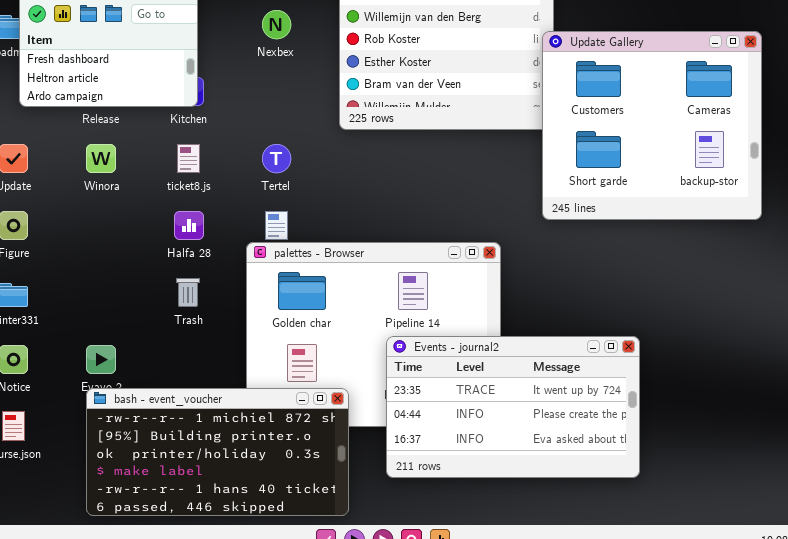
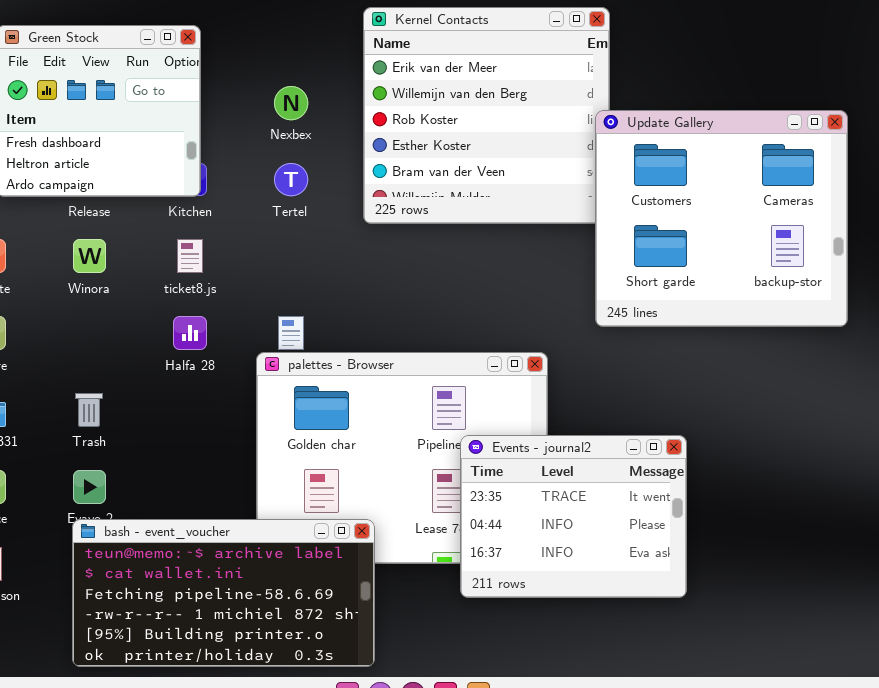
Tertel: [262,144,291,173] -> [274,163,308,196], moved
Trash: [176,278,200,307] -> [75,393,103,427], moved
Events - journal2: [386,336,640,478] -> [460,435,687,598], moved, resized
bash - event_voucher: [86,388,349,516] -> [72,519,375,667], scrolled up 3 rows

